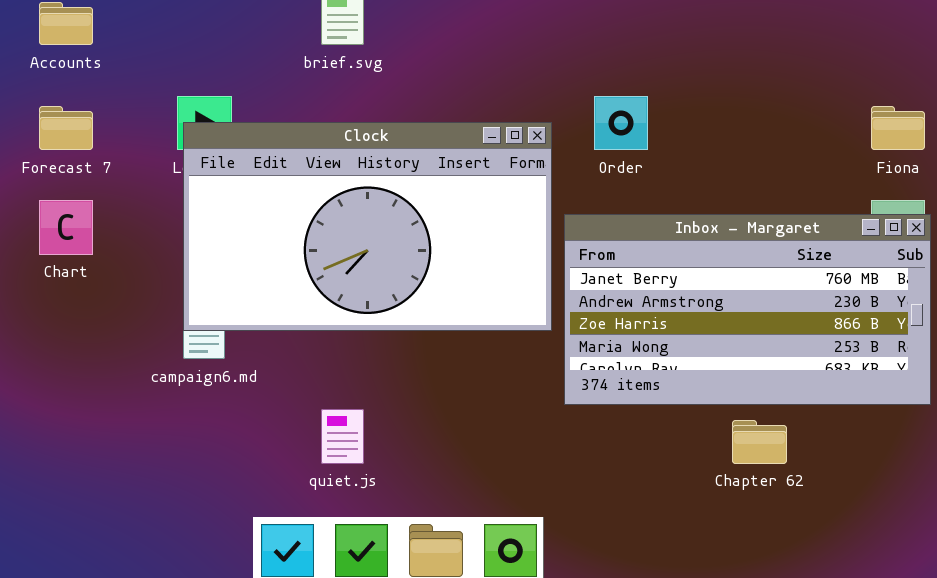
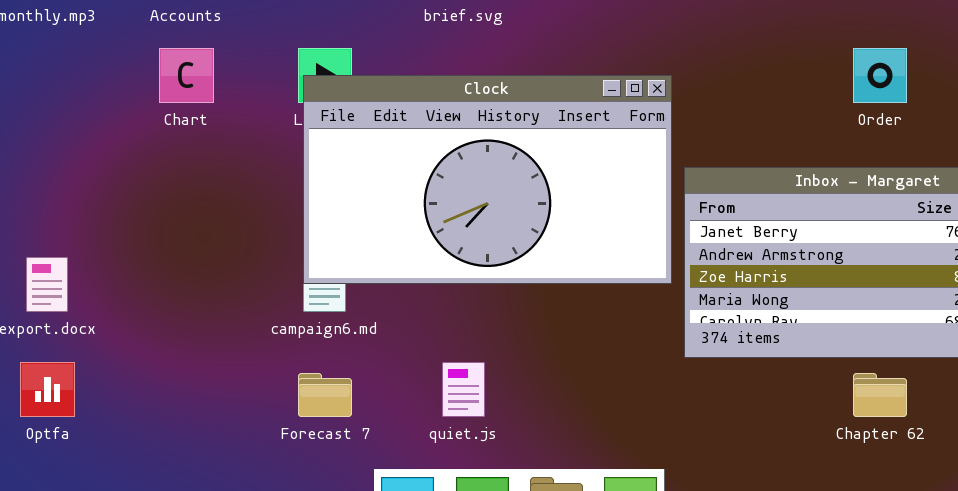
Order: [594,96,648,150] -> [853,48,907,103], moved
Forecast 7: [39,106,93,150] -> [298,373,352,417], moved
Chart: [39,200,93,255] -> [159,48,214,103], moved

